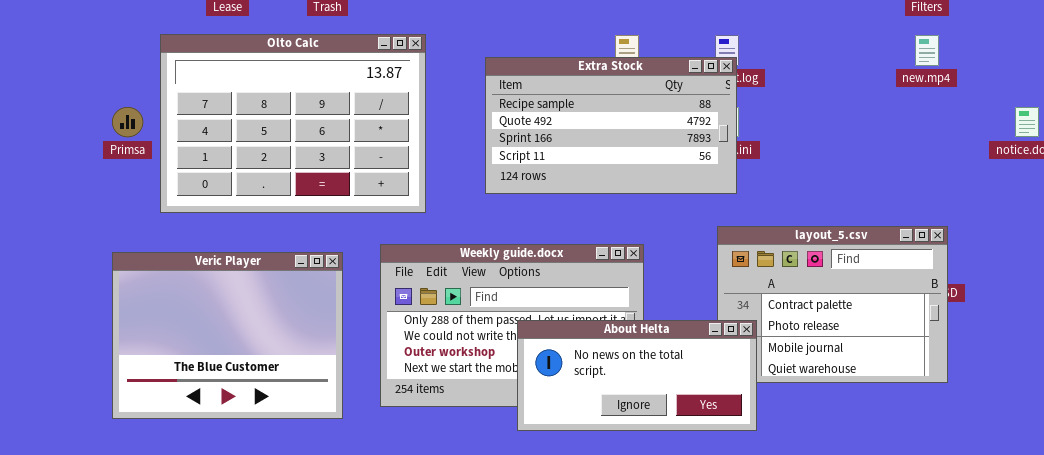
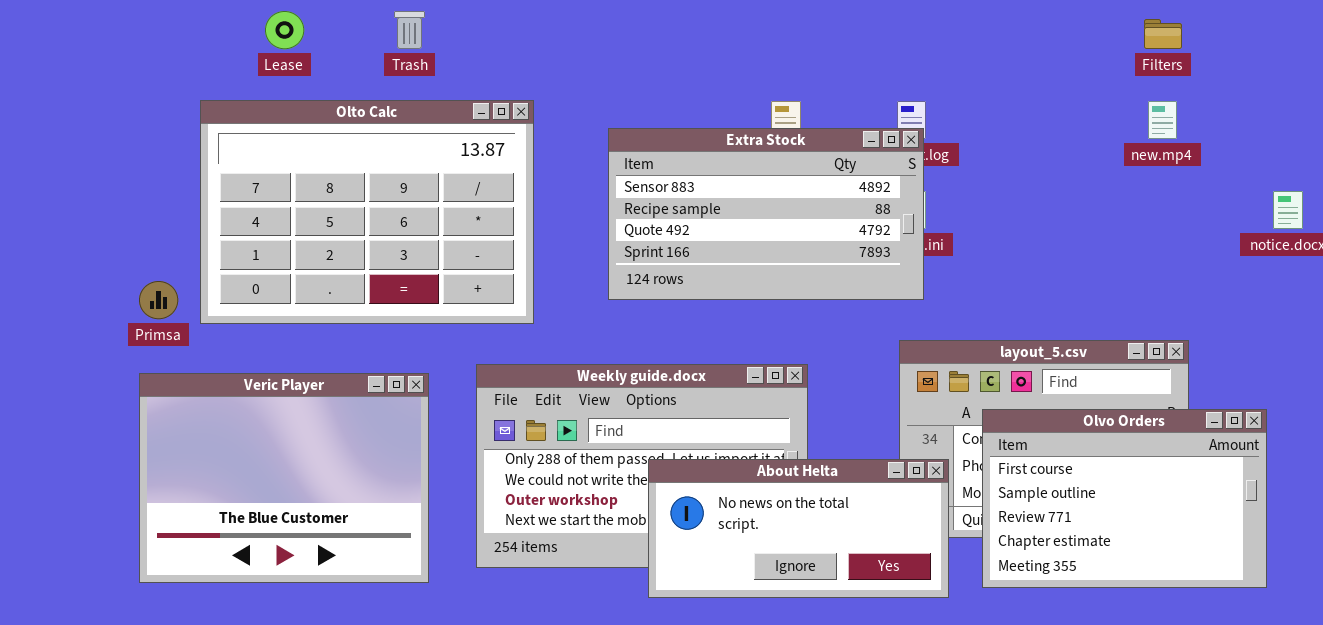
Extra Stock: [485,57,737,194] -> [608,128,924,300], scrolled up 1 row
Primsa: [112,107,143,137] -> [139,281,178,319], moved
Olvo Orders: none -> [982,409,1267,588], opened

